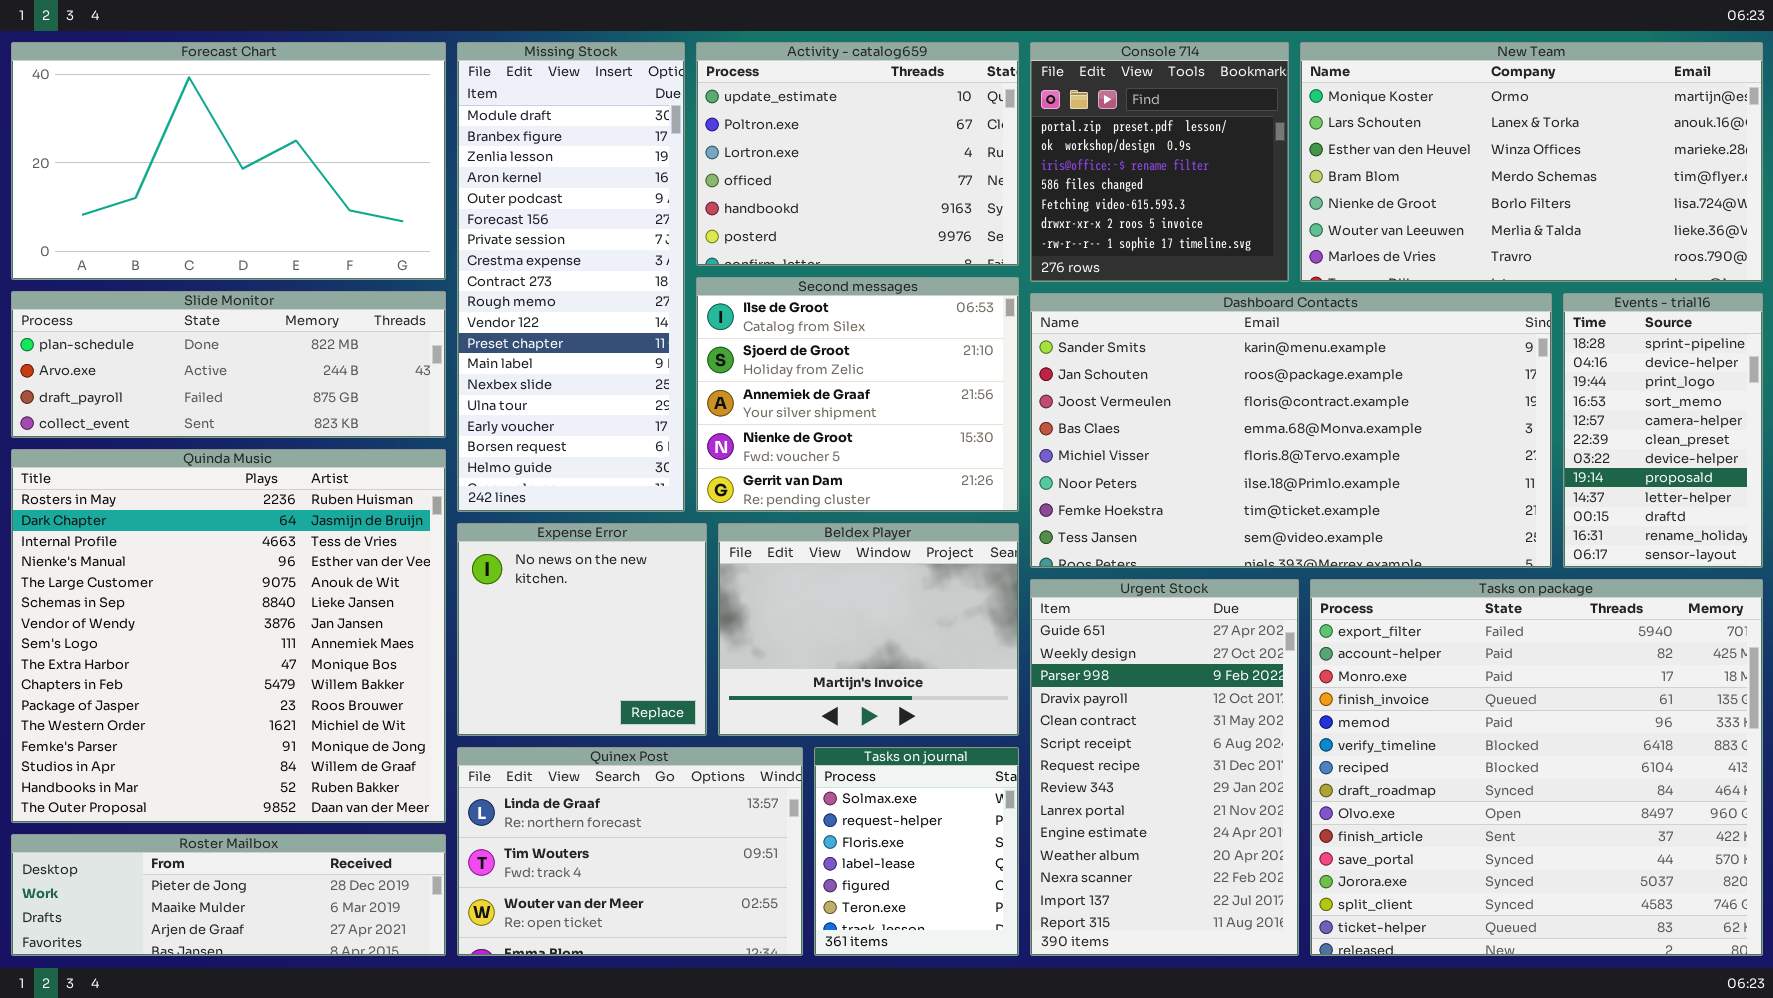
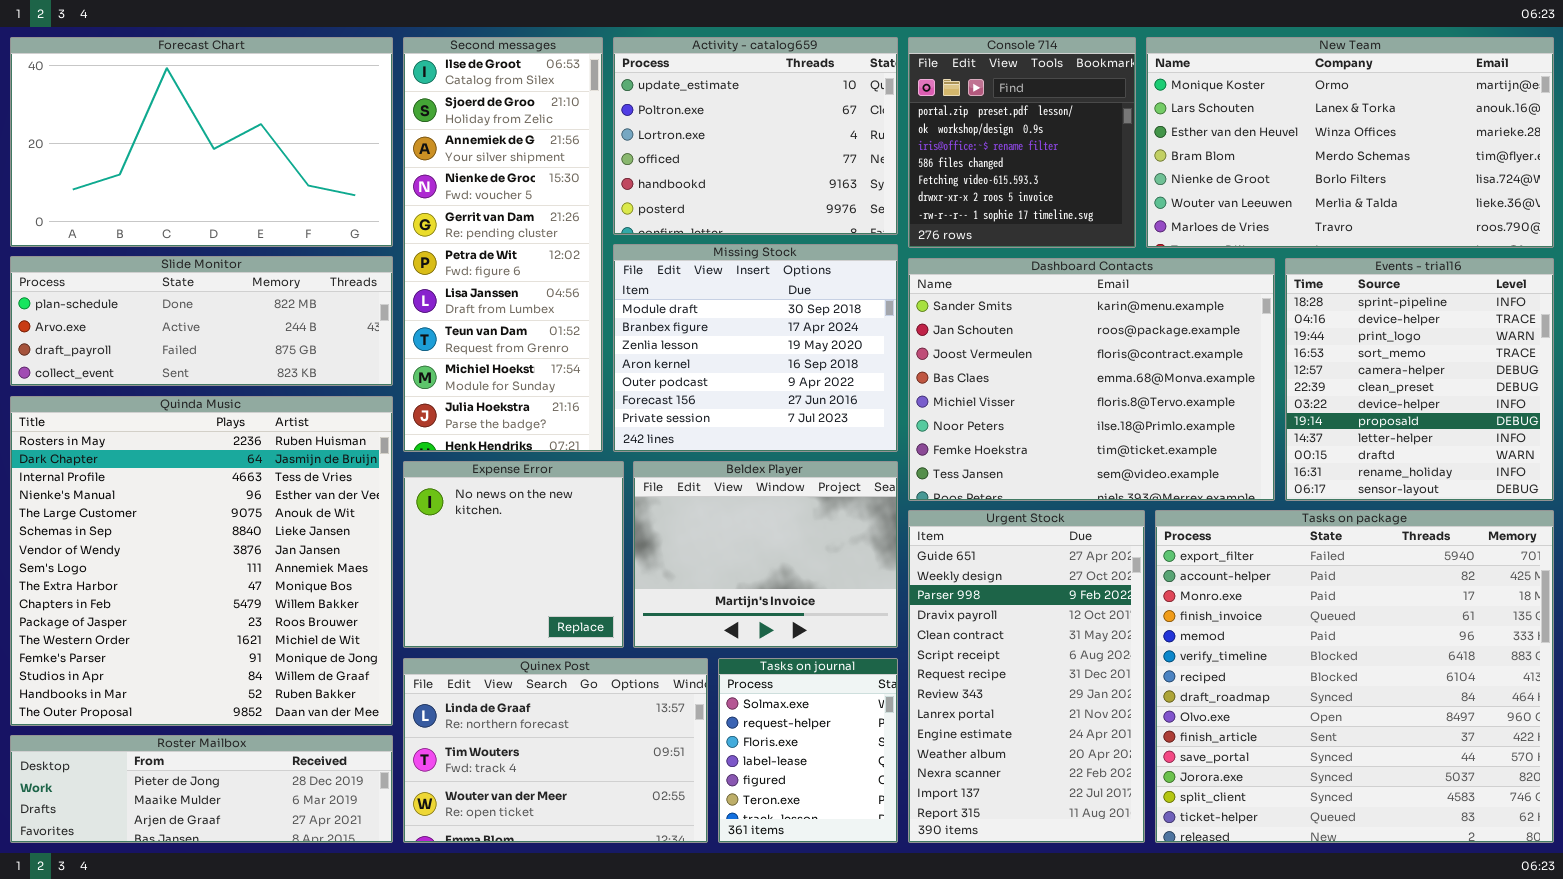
Missing Stock: [457,42,685,512] -> [613,244,898,452], moved, resized
Second messages: [696,277,1019,512] -> [403,37,603,452], moved, resized
Dashboard Contacts: [1030,293,1552,568] -> [908,258,1275,501], resized
Events - trial16: [1563,293,1763,568] -> [1285,258,1554,501], resized

